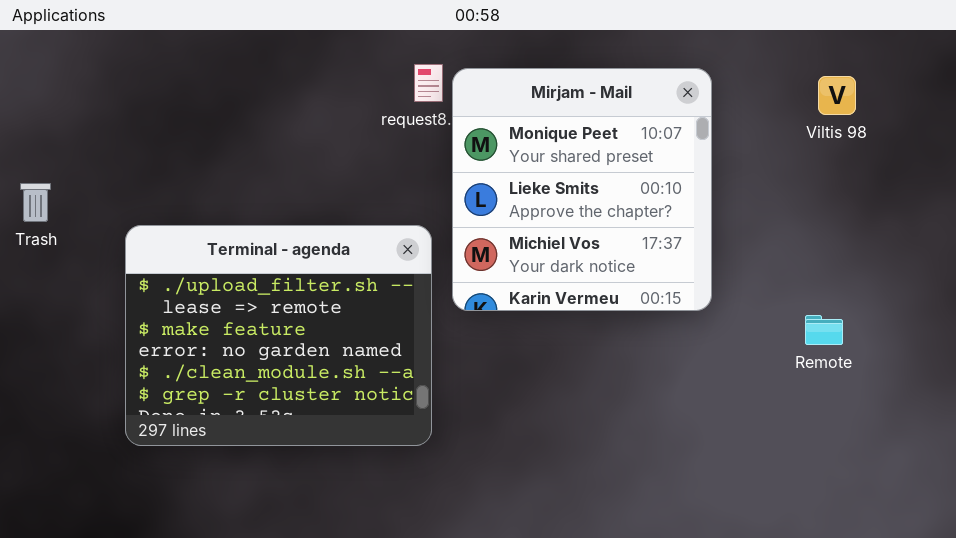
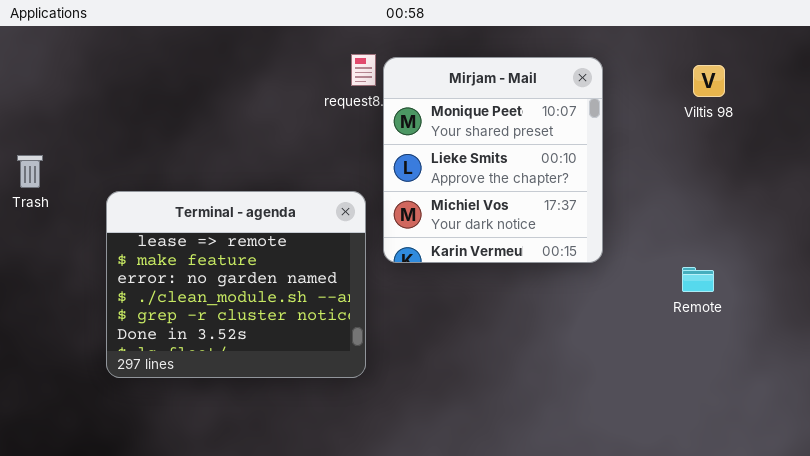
Terminal - agenda: [125,225,432,446] -> [106,191,366,378], scrolled down 1 row

